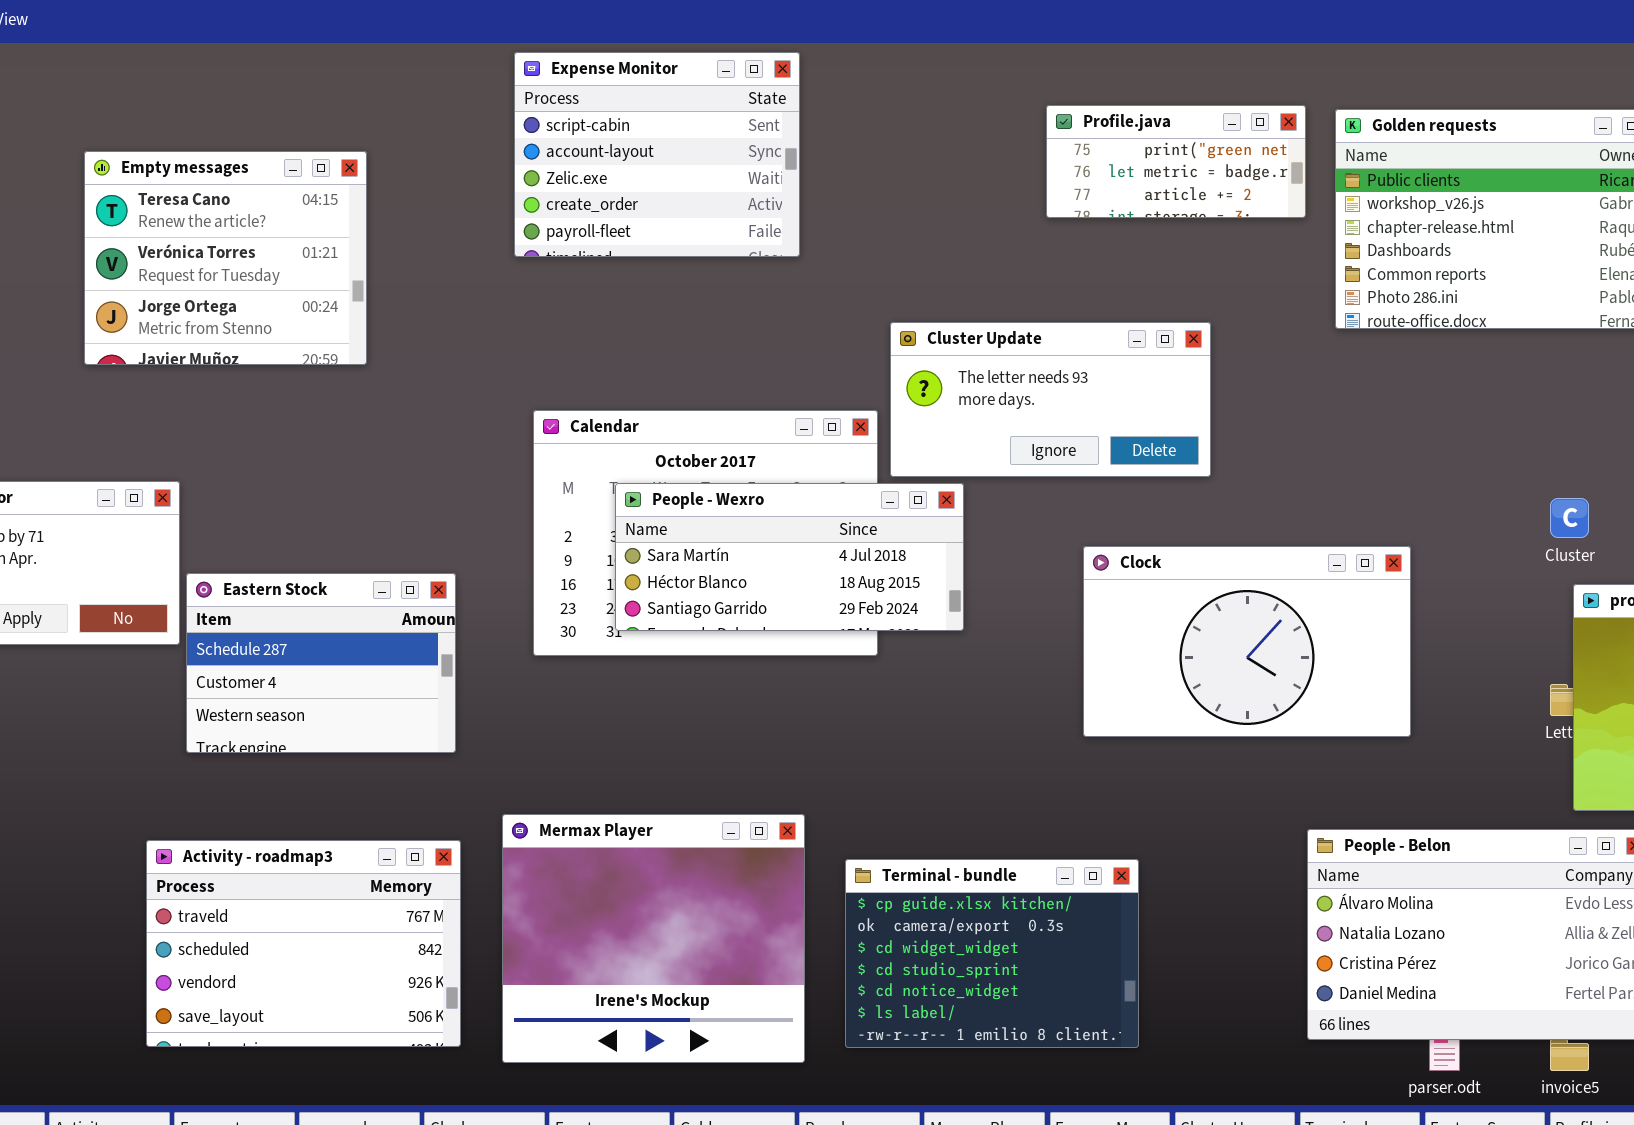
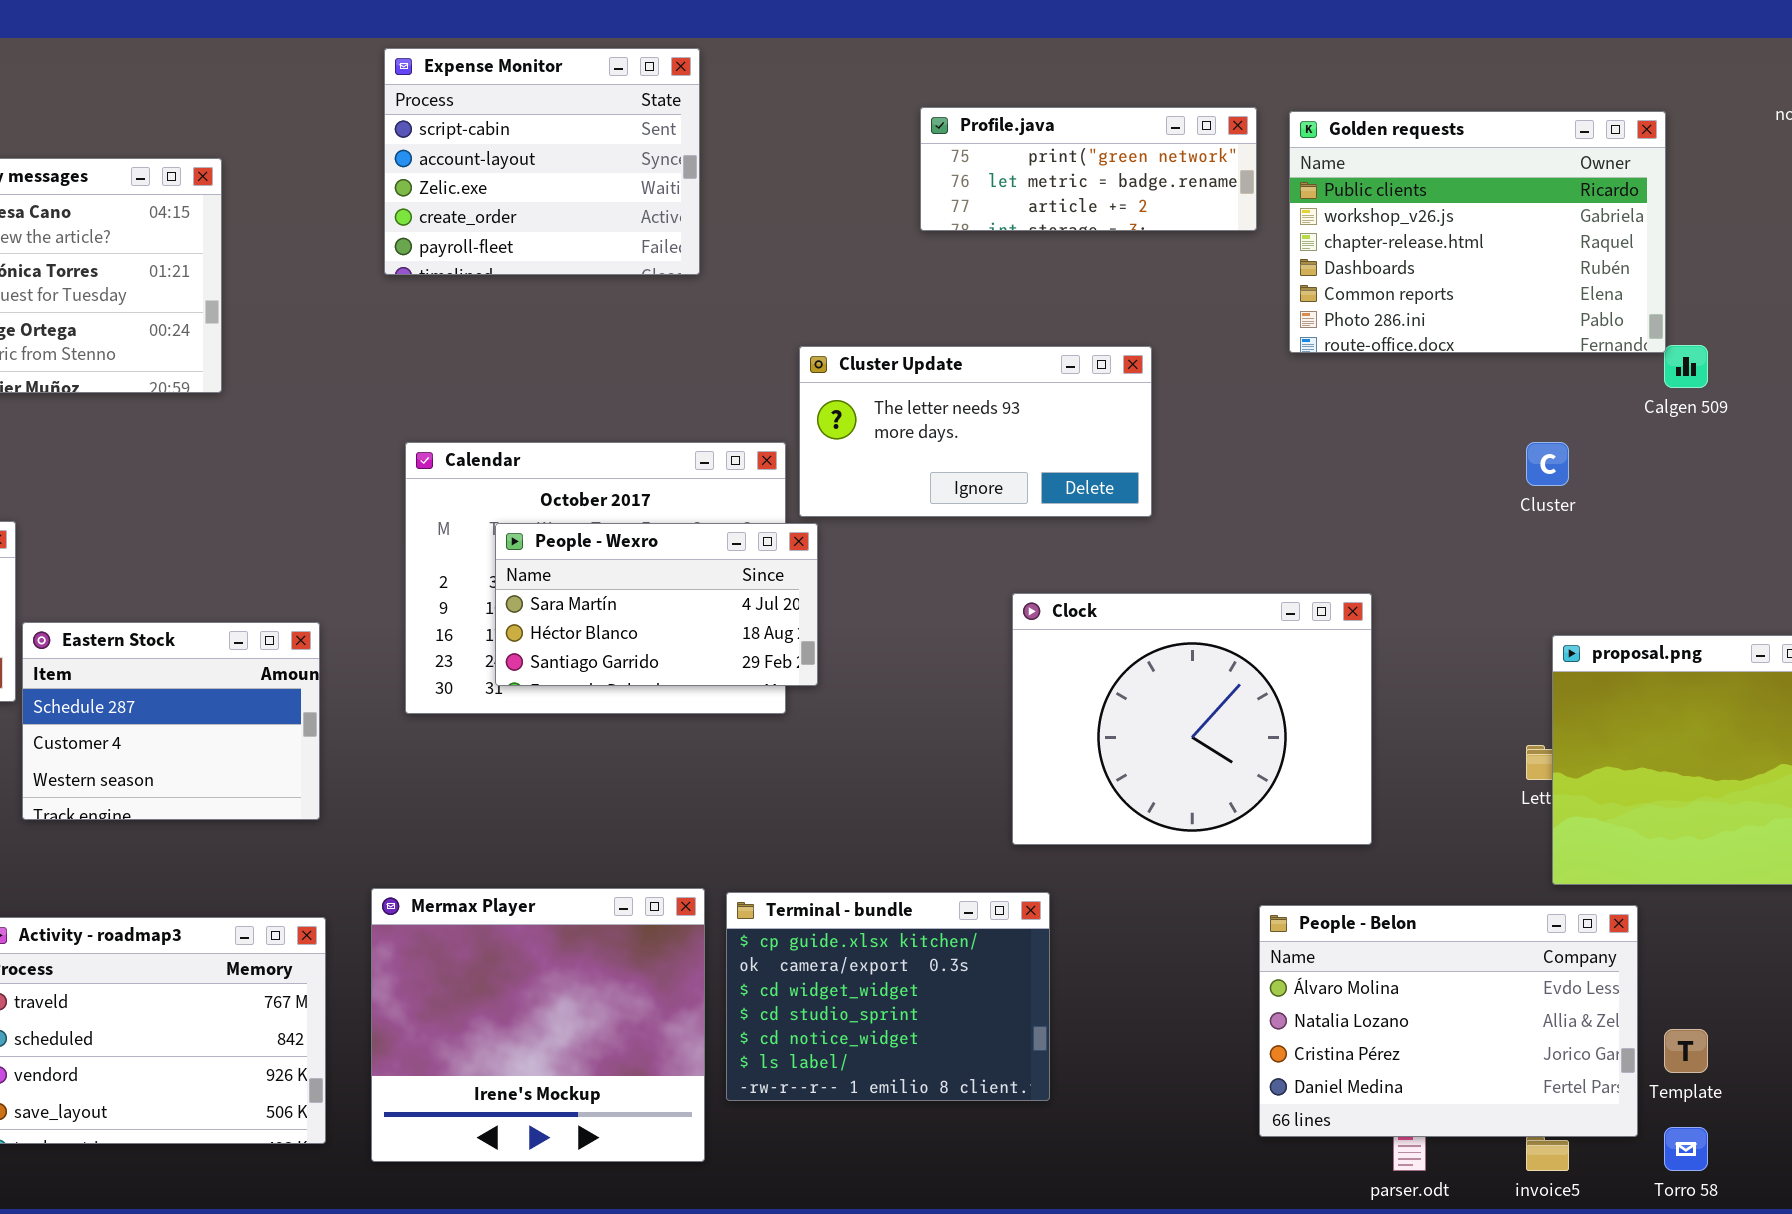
Profile.java: [1046,105,1306,218] -> [920,107,1257,231], resized
People - Wexro: [615,483,964,631] -> [495,523,818,686], resized
Cluster: [1550,498,1589,538] -> [1526,442,1569,486], moved
Clock: [1083,546,1411,737] -> [1012,593,1372,845], resized
Terminal - bundle: [845,859,1139,1048] -> [726,892,1050,1101], moved

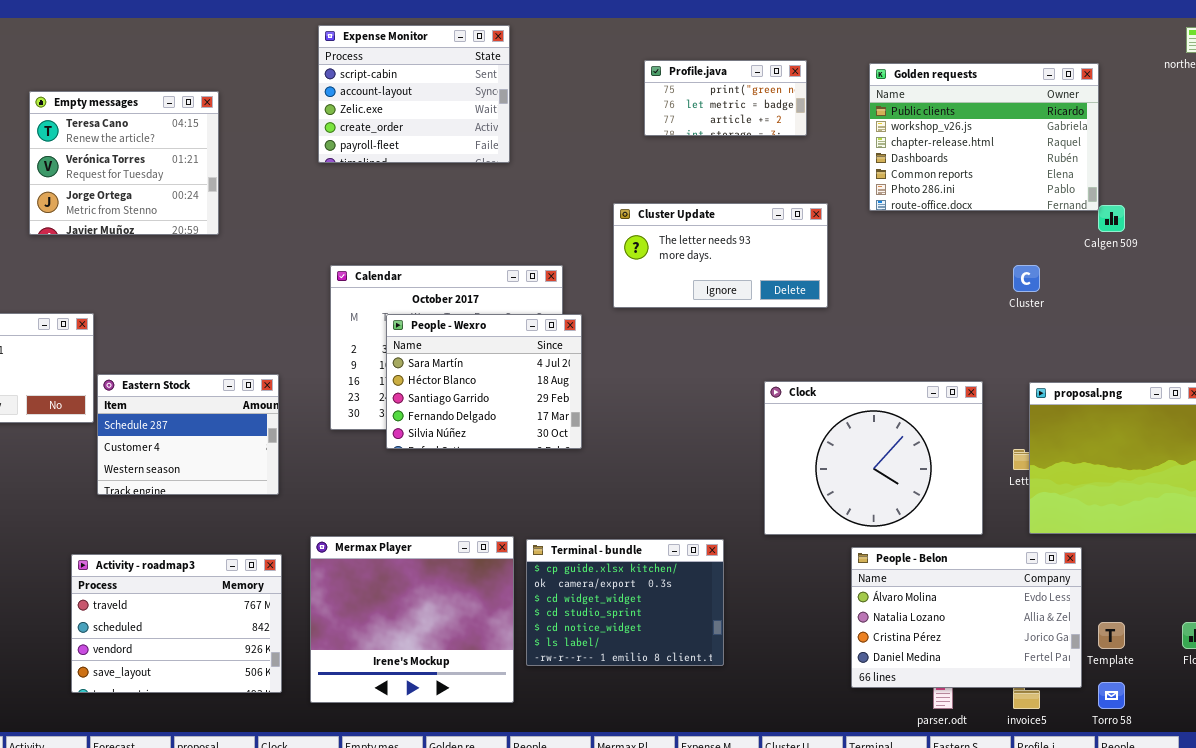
Profile.java: [920,107,1257,231] -> [644,60,807,136], resized
Cluster Update: [799,346,1152,517] -> [613,203,828,308], moved
People - Wexro: [495,523,818,686] -> [386,314,582,449], resized
Clock: [1012,593,1372,845] -> [764,381,983,535], moved

